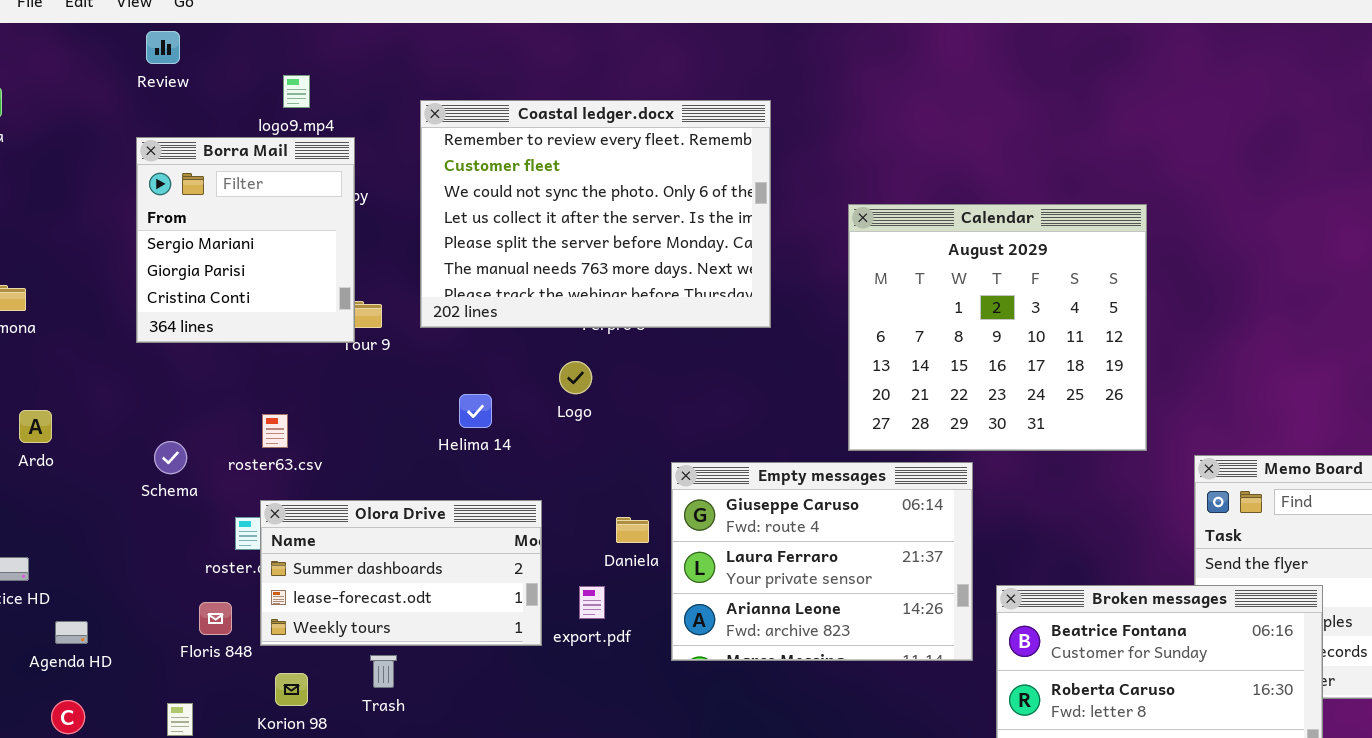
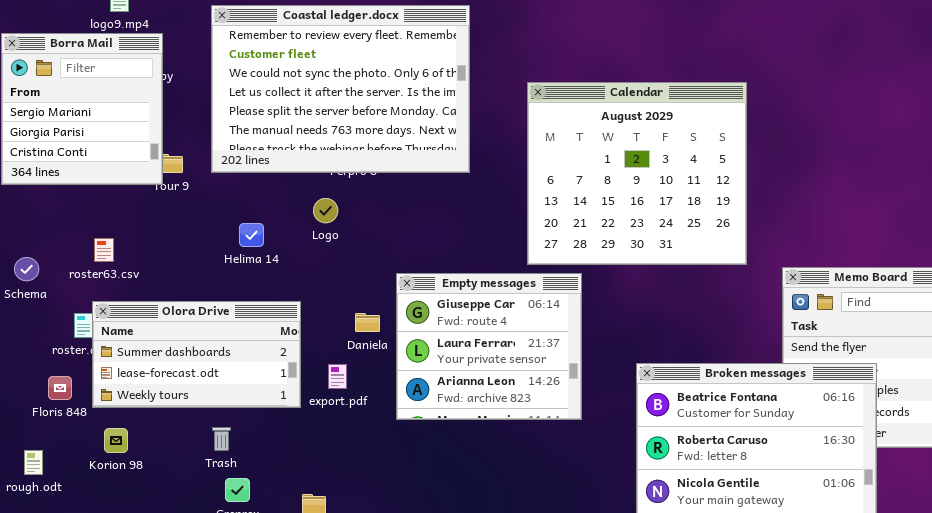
Empty messages: [671,462,973,661] -> [396,273,582,420], resized
Trash: [370,655,397,688] -> [212,427,231,451], moved

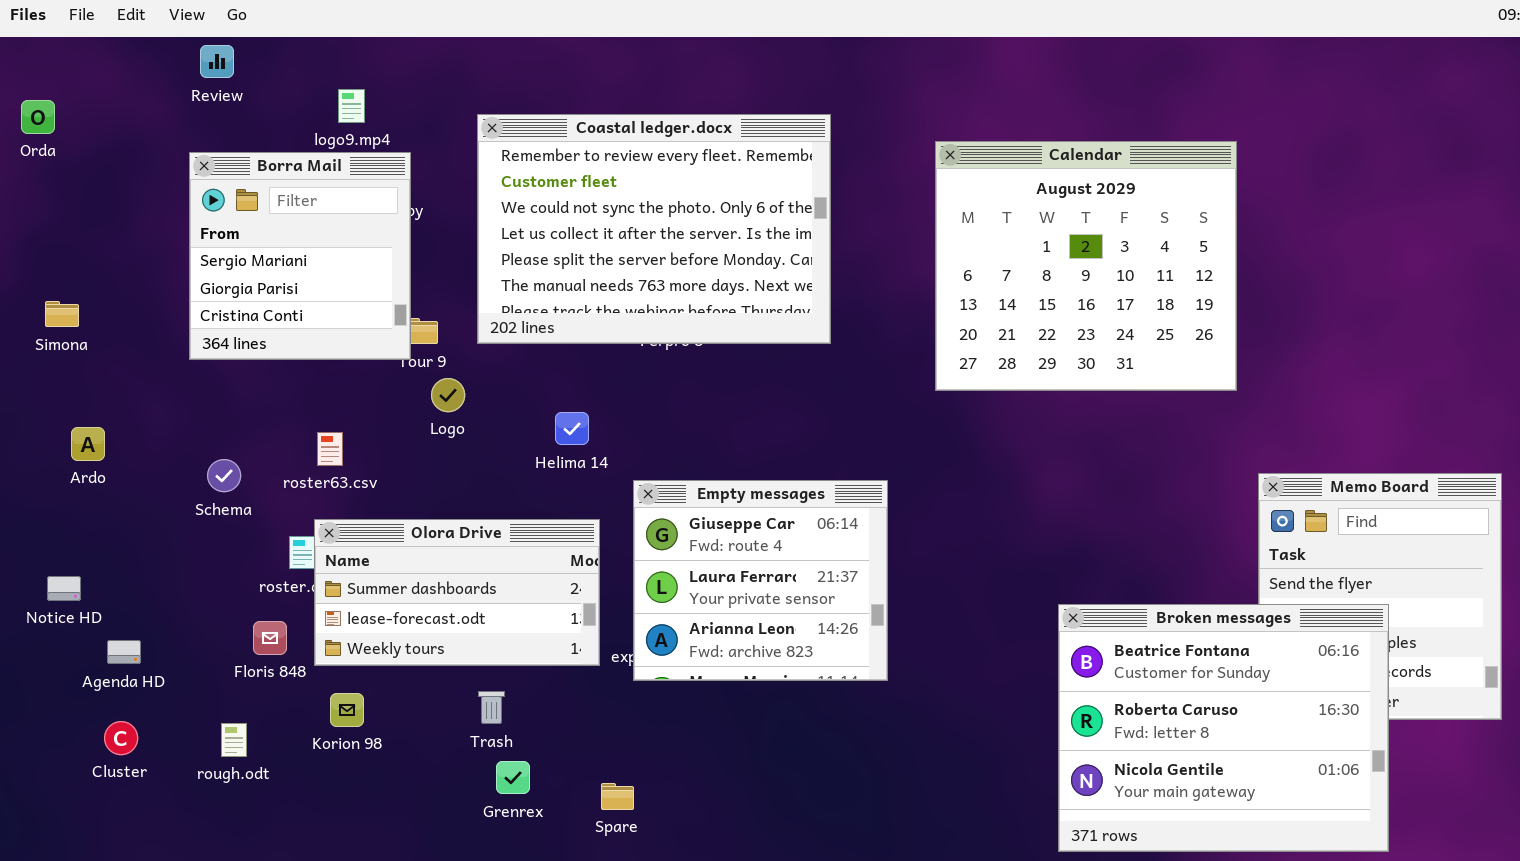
Calendar: [527,82,747,265] -> [935,141,1237,391], moved
Logo: [313,198,338,223] -> [431,378,465,412], moved
Helima 14: [239,223,264,247] -> [555,412,589,445], moved
Empty messages: [396,273,582,420] -> [633,480,888,681], moved

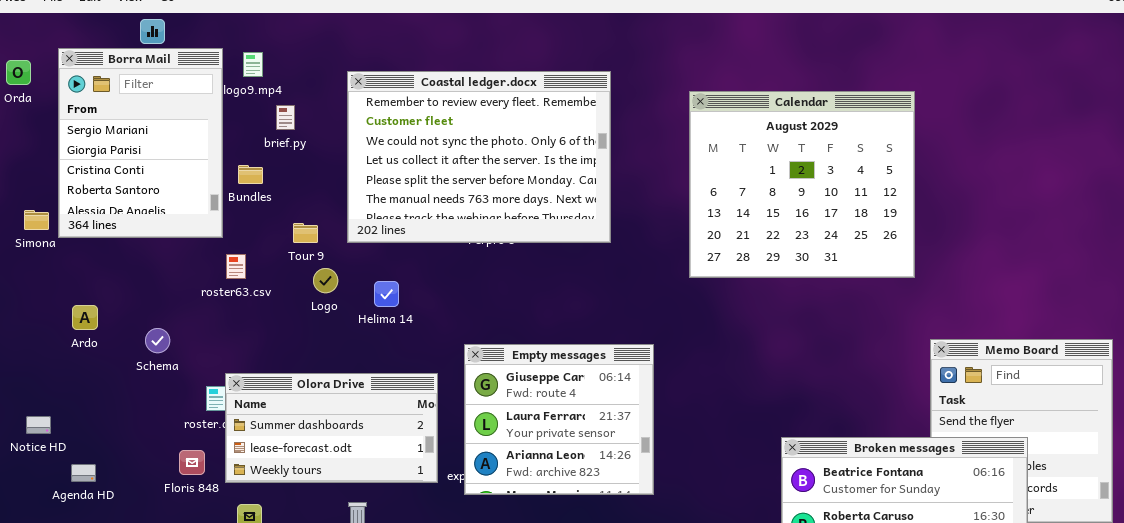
Borra Mail: [189,152,411,360] -> [58,48,223,238], moved, resized
Helima 14: [555,412,589,445] -> [374,281,399,307], moved
Ardo: [71,427,105,461] -> [72,305,98,330], moved
roster63.csv: [317,432,343,466] -> [226,254,246,279], moved

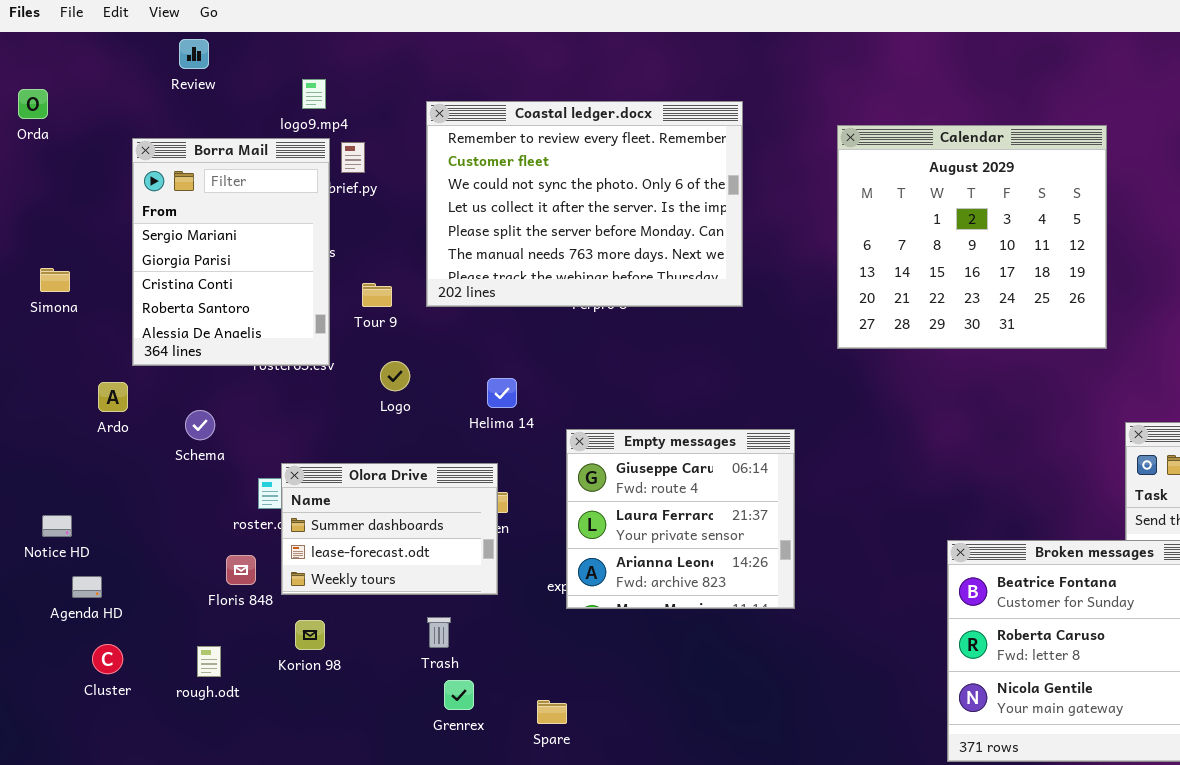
Borra Mail: [58,48,223,238] -> [132,138,330,366], moved
Logo: [313,268,338,293] -> [380,361,410,391], moved
Helima 14: [374,281,399,307] -> [487,378,517,408], moved
Olora Drive: [225,373,438,483] -> [281,463,498,595], resized
Agenda HD: [71,464,96,482] -> [72,576,102,598], moved

